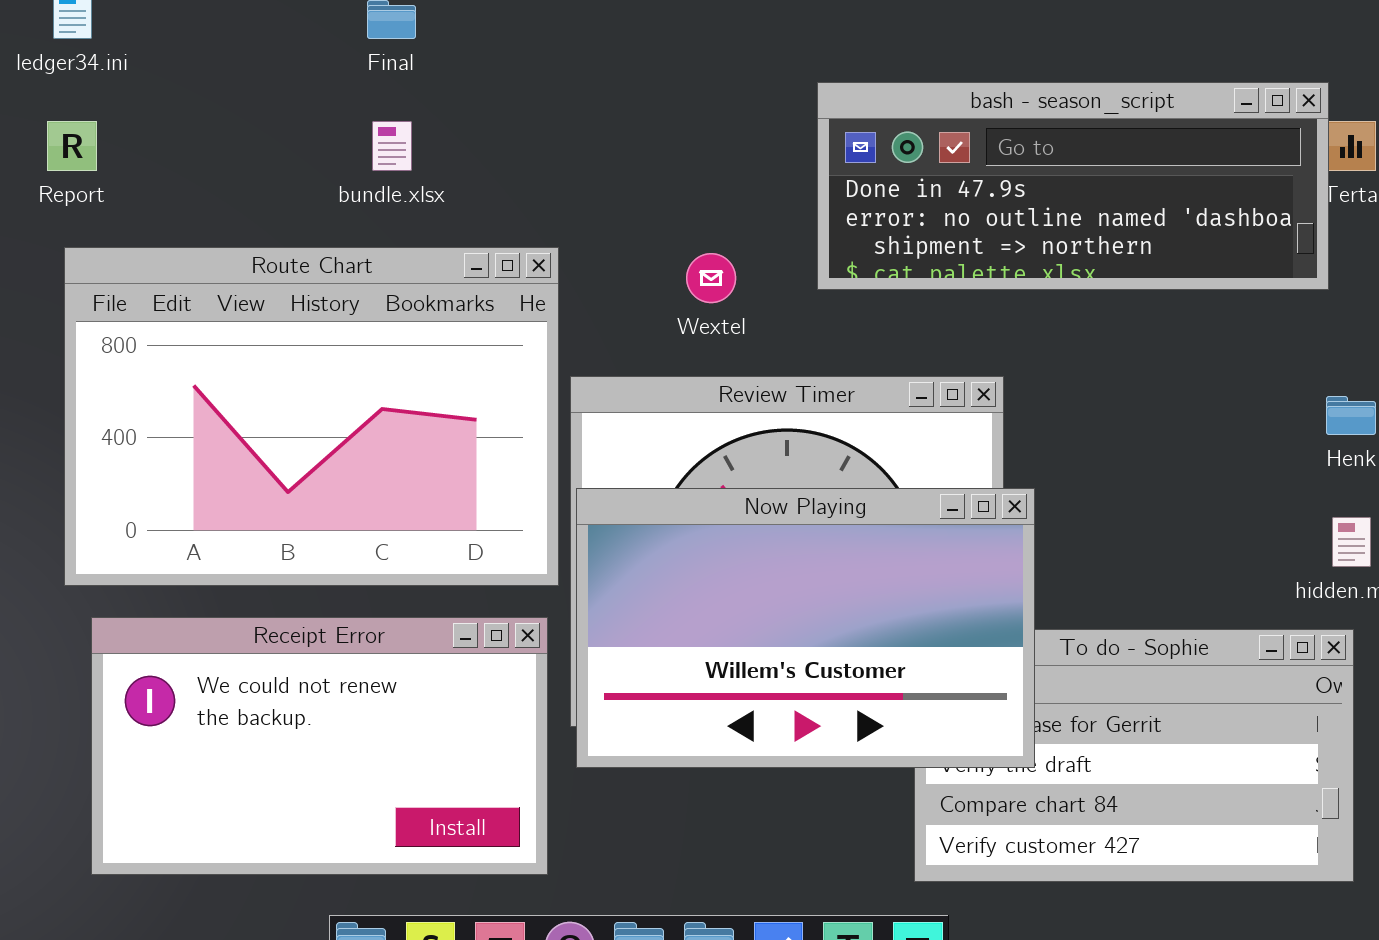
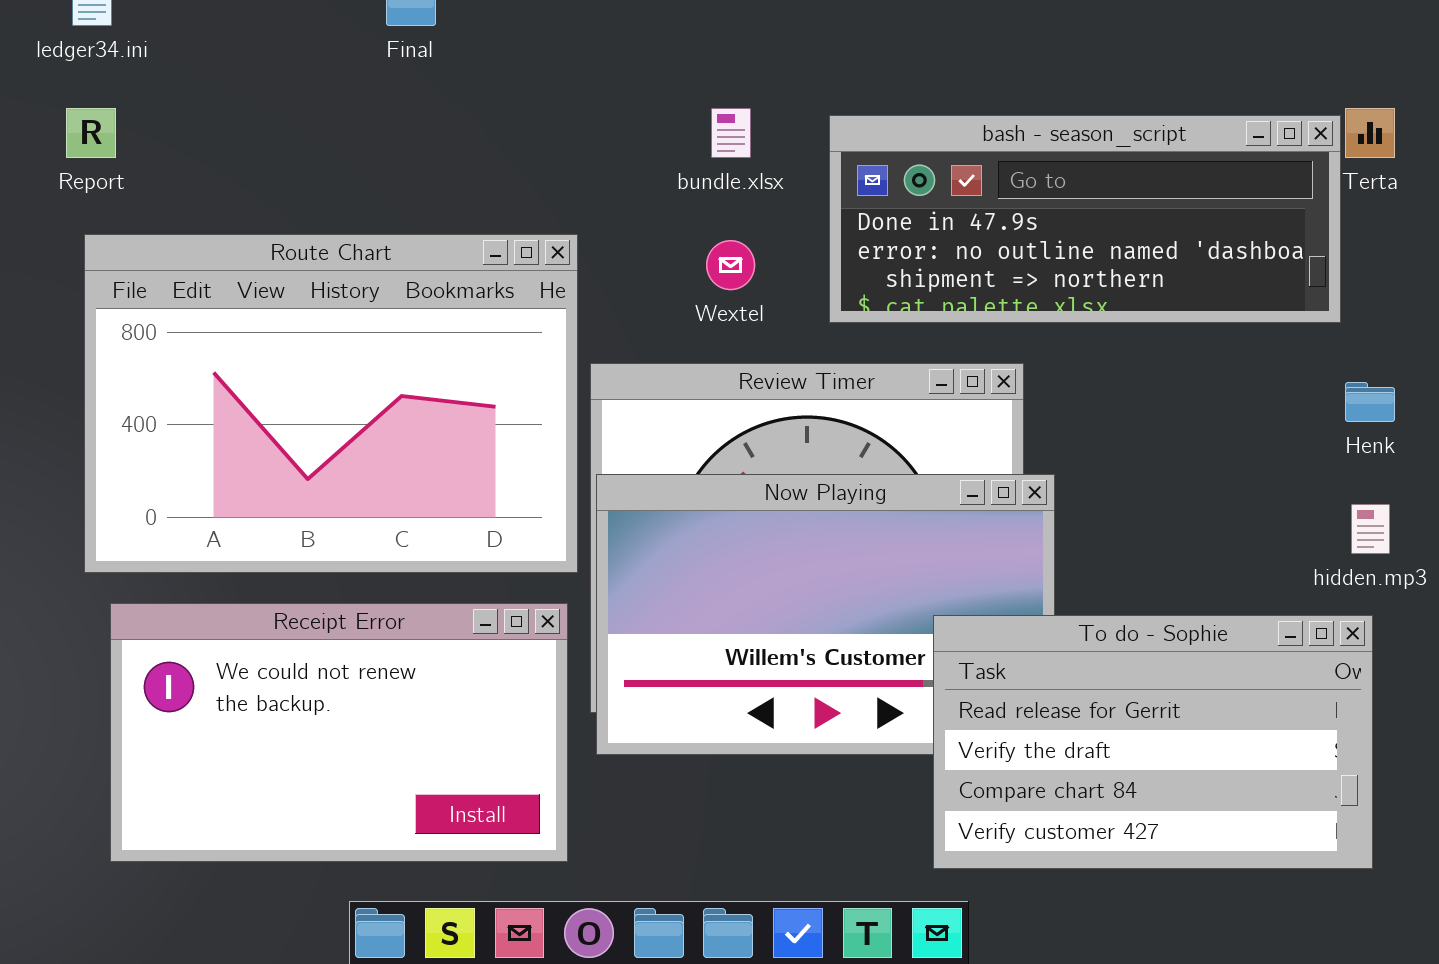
bash - season_script: [817,82,1329,290] -> [829,115,1341,323], moved
bundle.xlsx: [372,121,412,171] -> [711,108,751,158], moved
To do - Sophie: [914,629,1354,882] -> [933,615,1373,869], raised

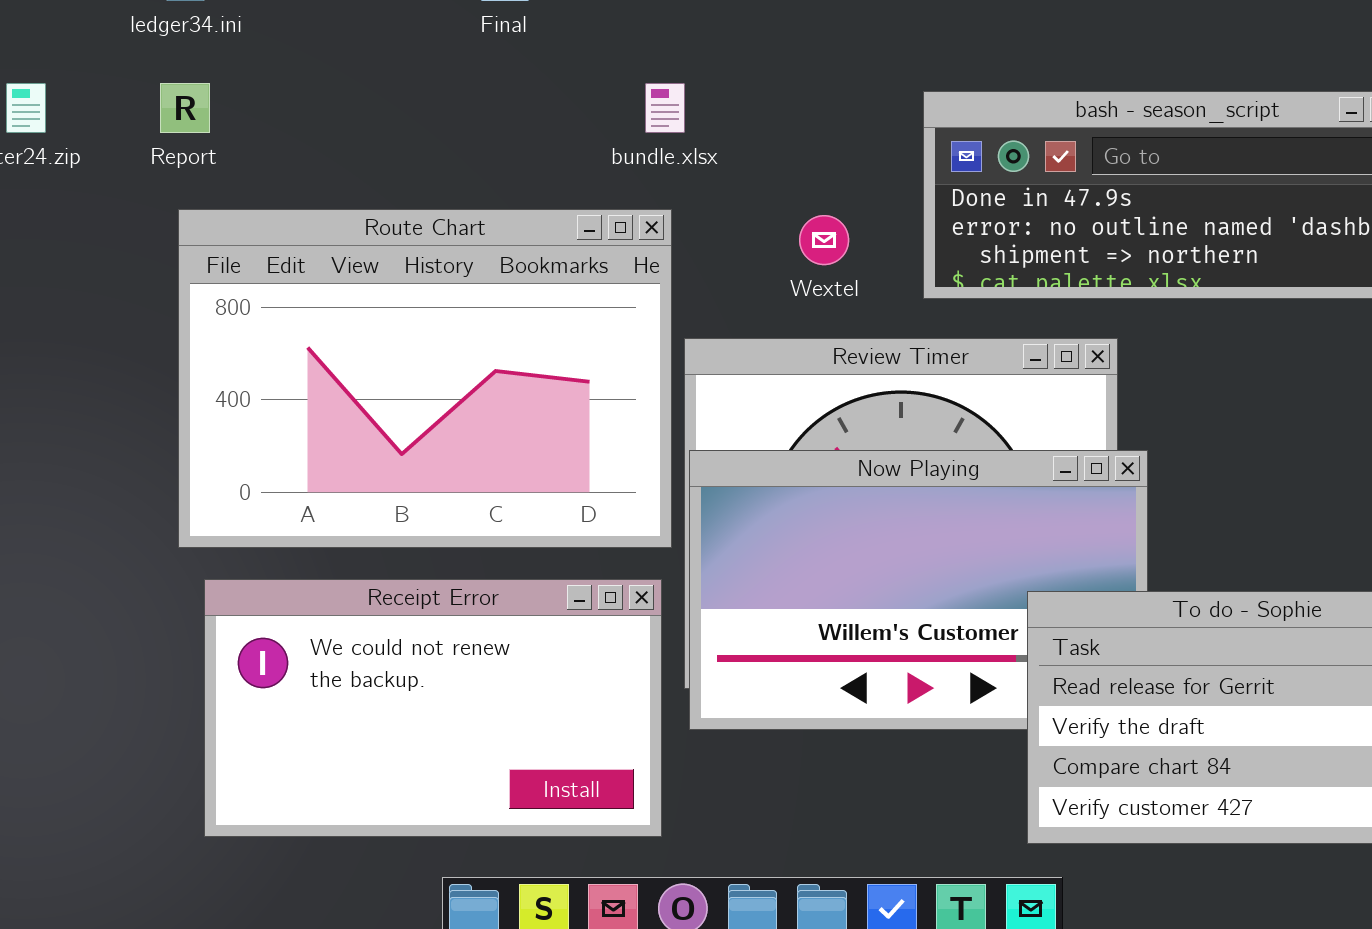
bundle.xlsx: [711,108,751,158] -> [645,83,685,133], moved

